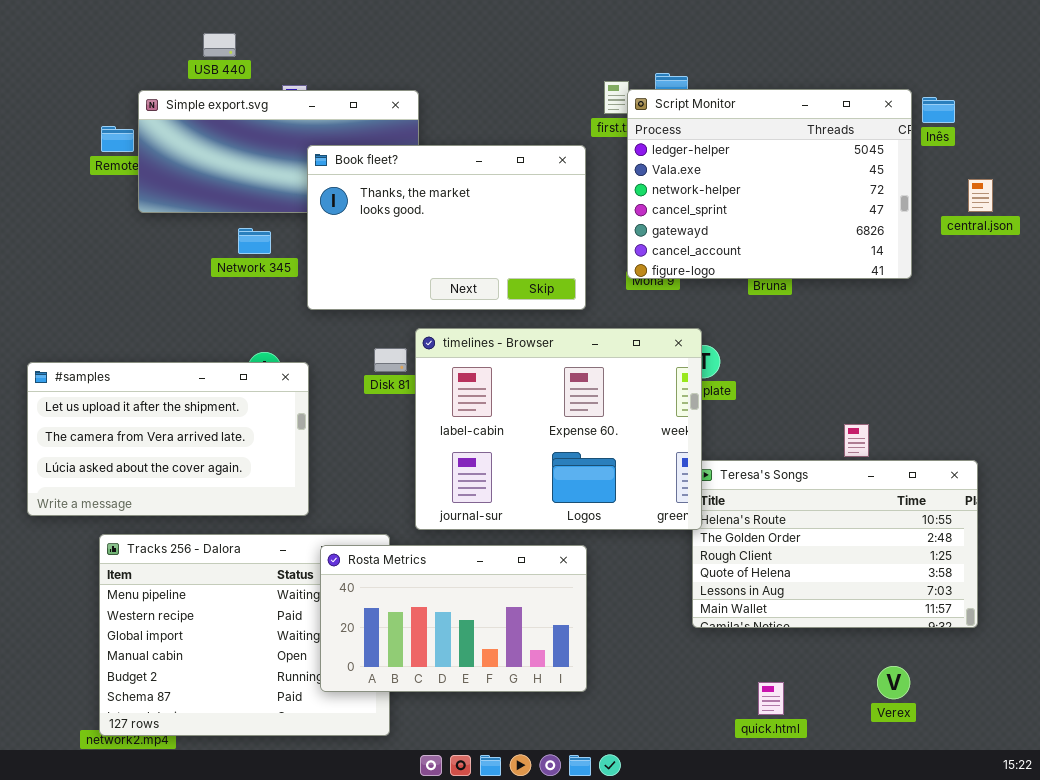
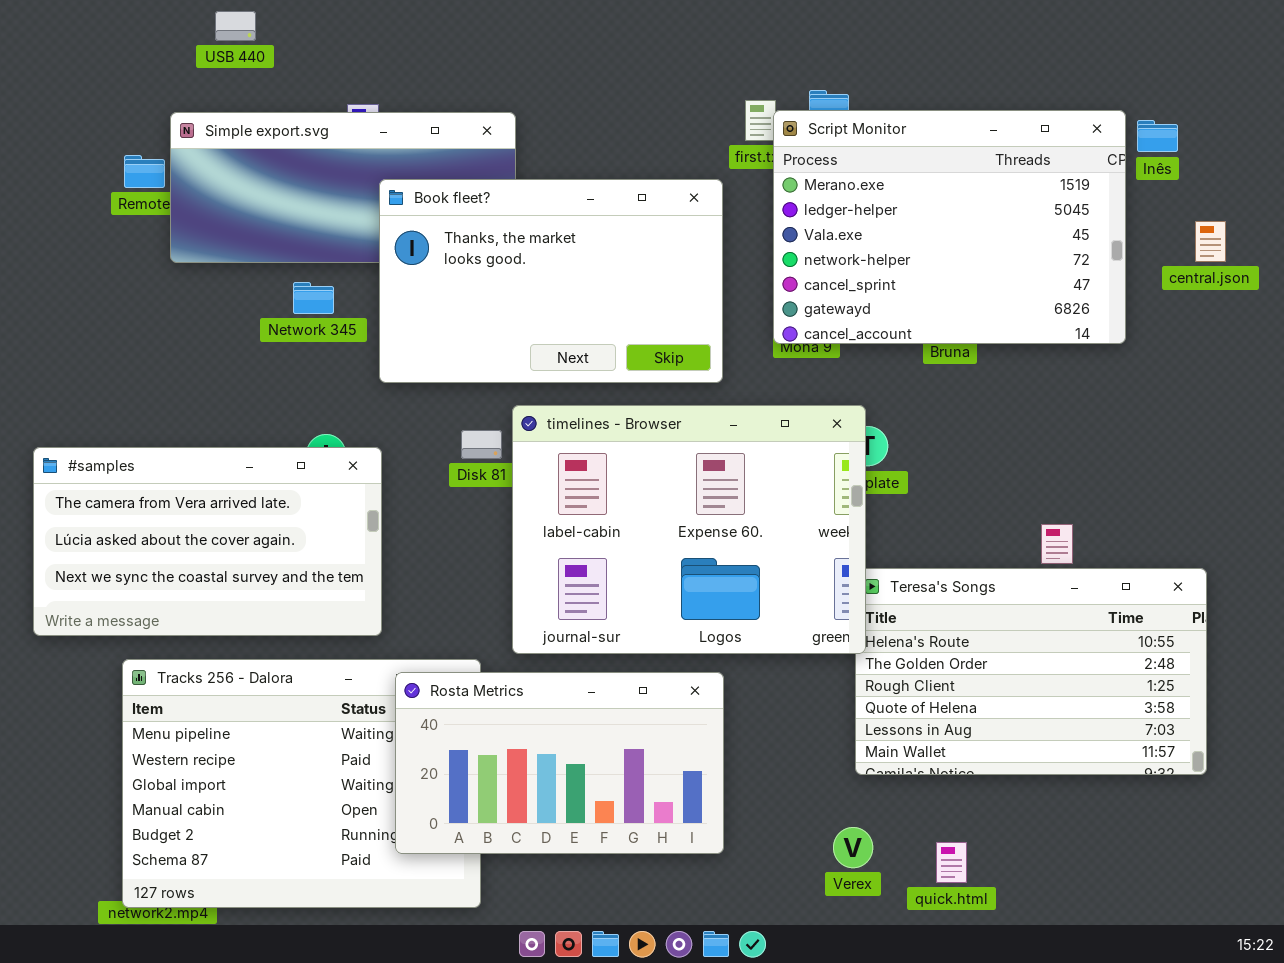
USB 440: [203,33,236,57] -> [215,11,256,41], moved
Script Monitor: [627,89,912,279] -> [773,110,1126,344], scrolled up 1 row
#samples: [27,362,309,516] -> [33,447,382,636], scrolled down 1 row
Verex: [877,666,910,699] -> [833,827,873,868], moved

